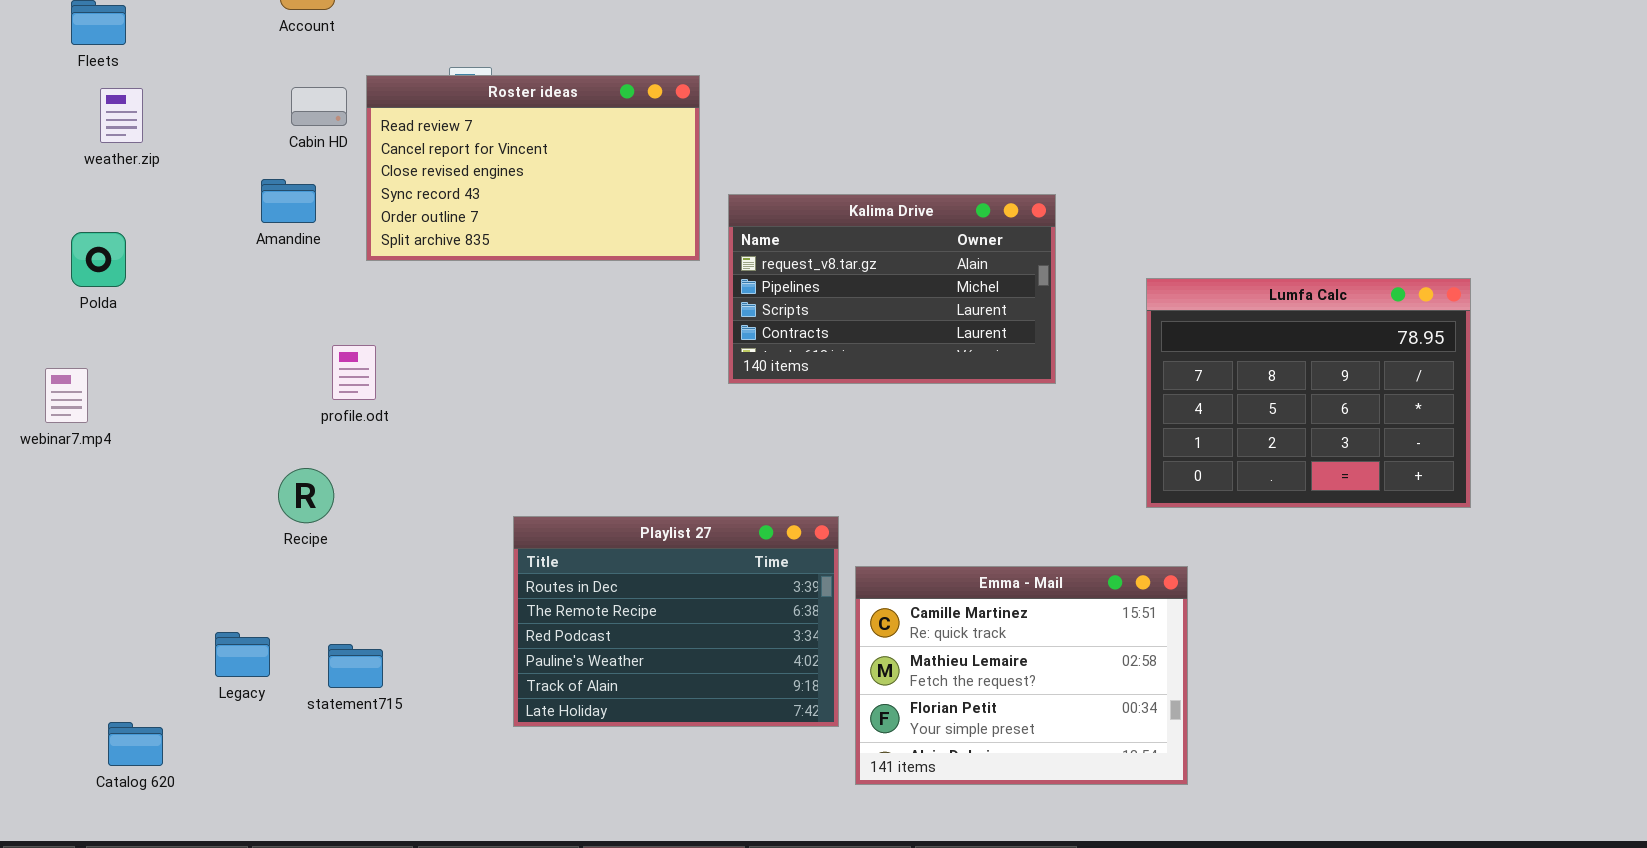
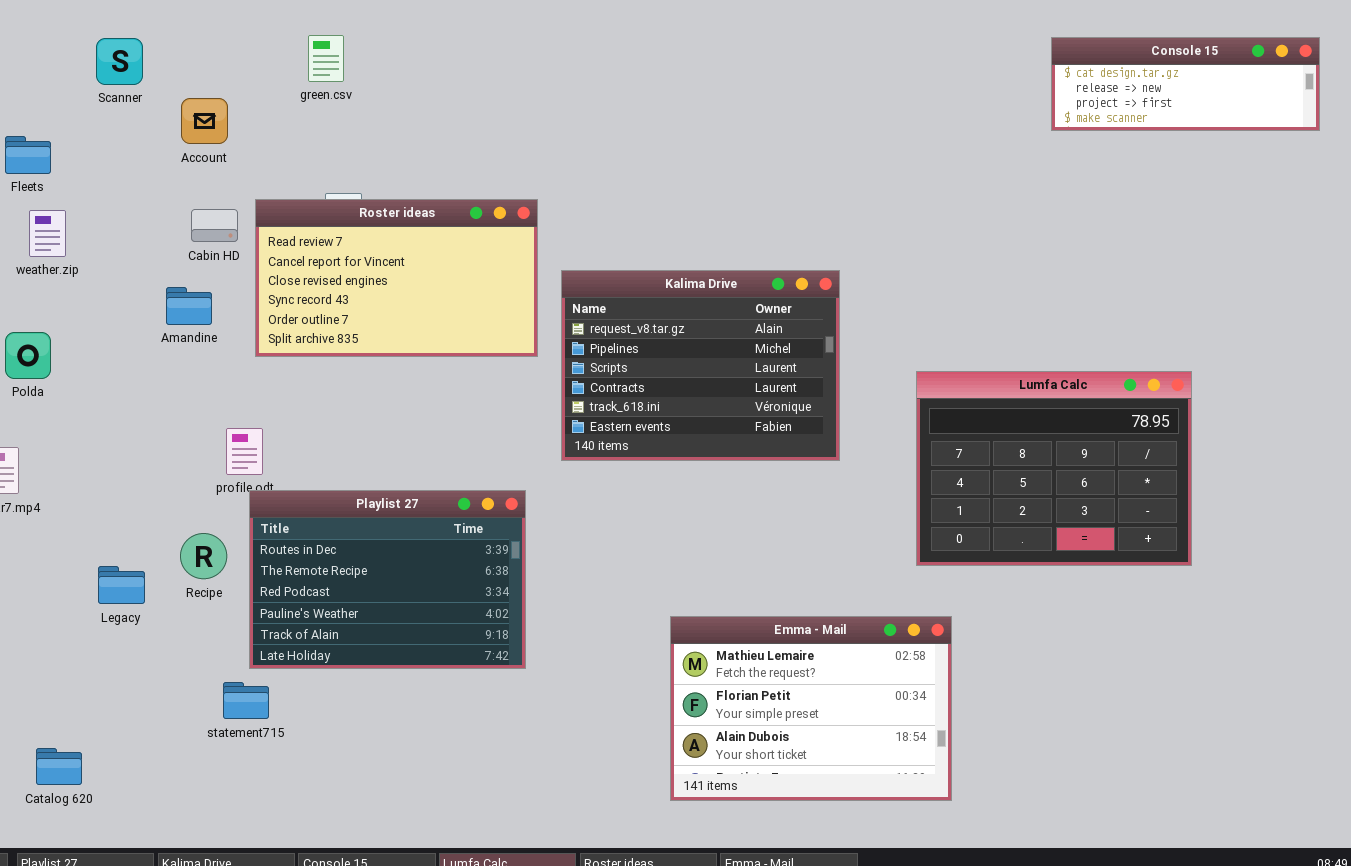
Kalima Drive: [728,194,1056,384] -> [561,270,840,461], resized
Playlist 27: [513,516,839,727] -> [249,490,526,669], moved
Emma - Mail: [855,566,1188,785] -> [670,616,952,801], scrolled down 1 row
Legacy: [215,632,270,677] -> [98,566,145,604], moved

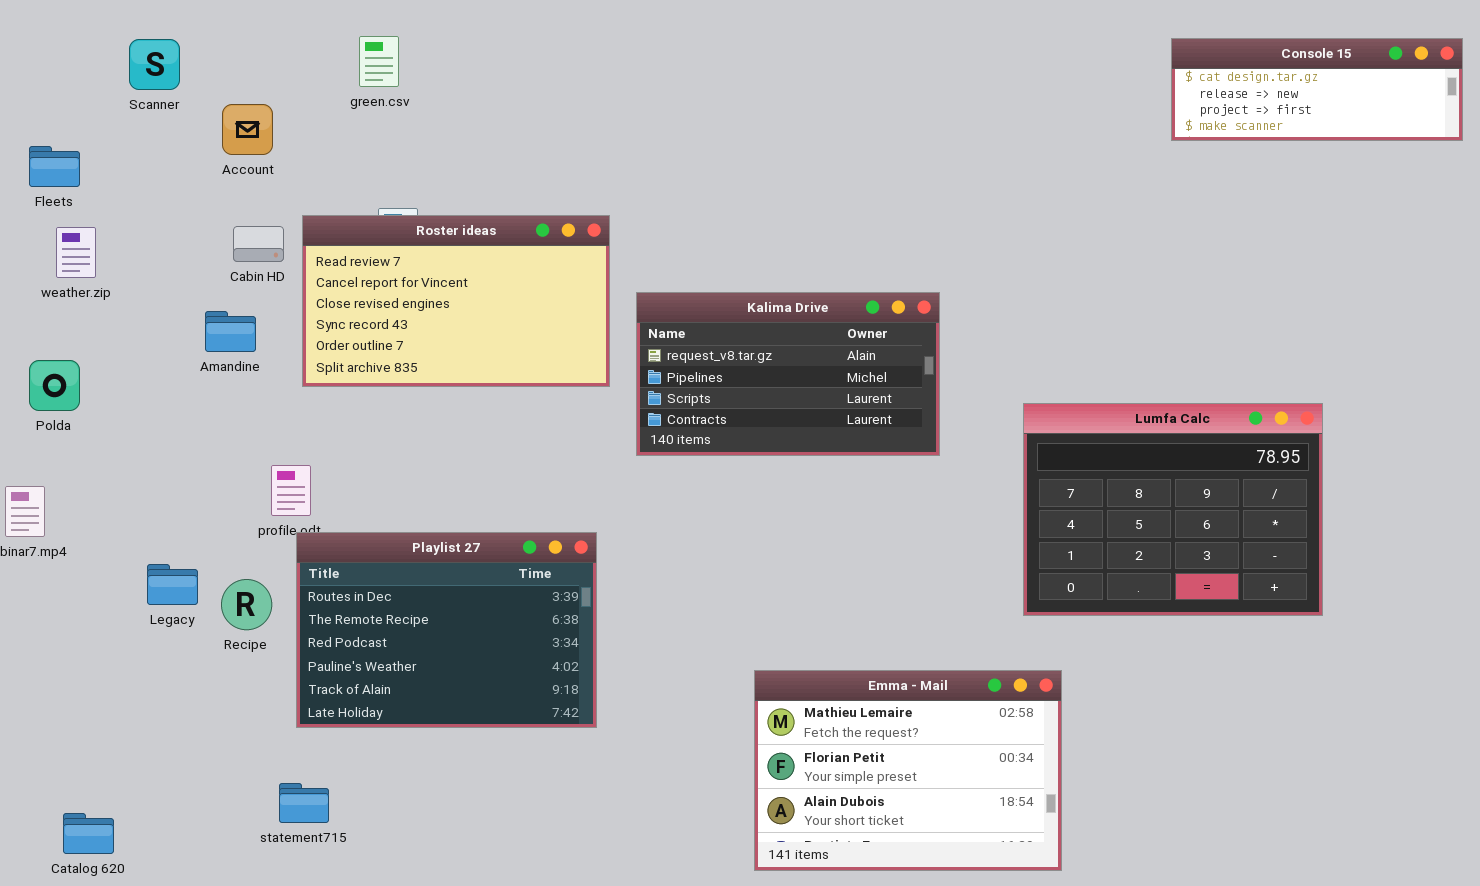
Kalima Drive: [561,270,840,461] -> [636,292,940,456], resized
Legacy: [98,566,145,604] -> [147,564,198,605], moved
statement715: [223,682,269,719] -> [279,783,329,823], moved

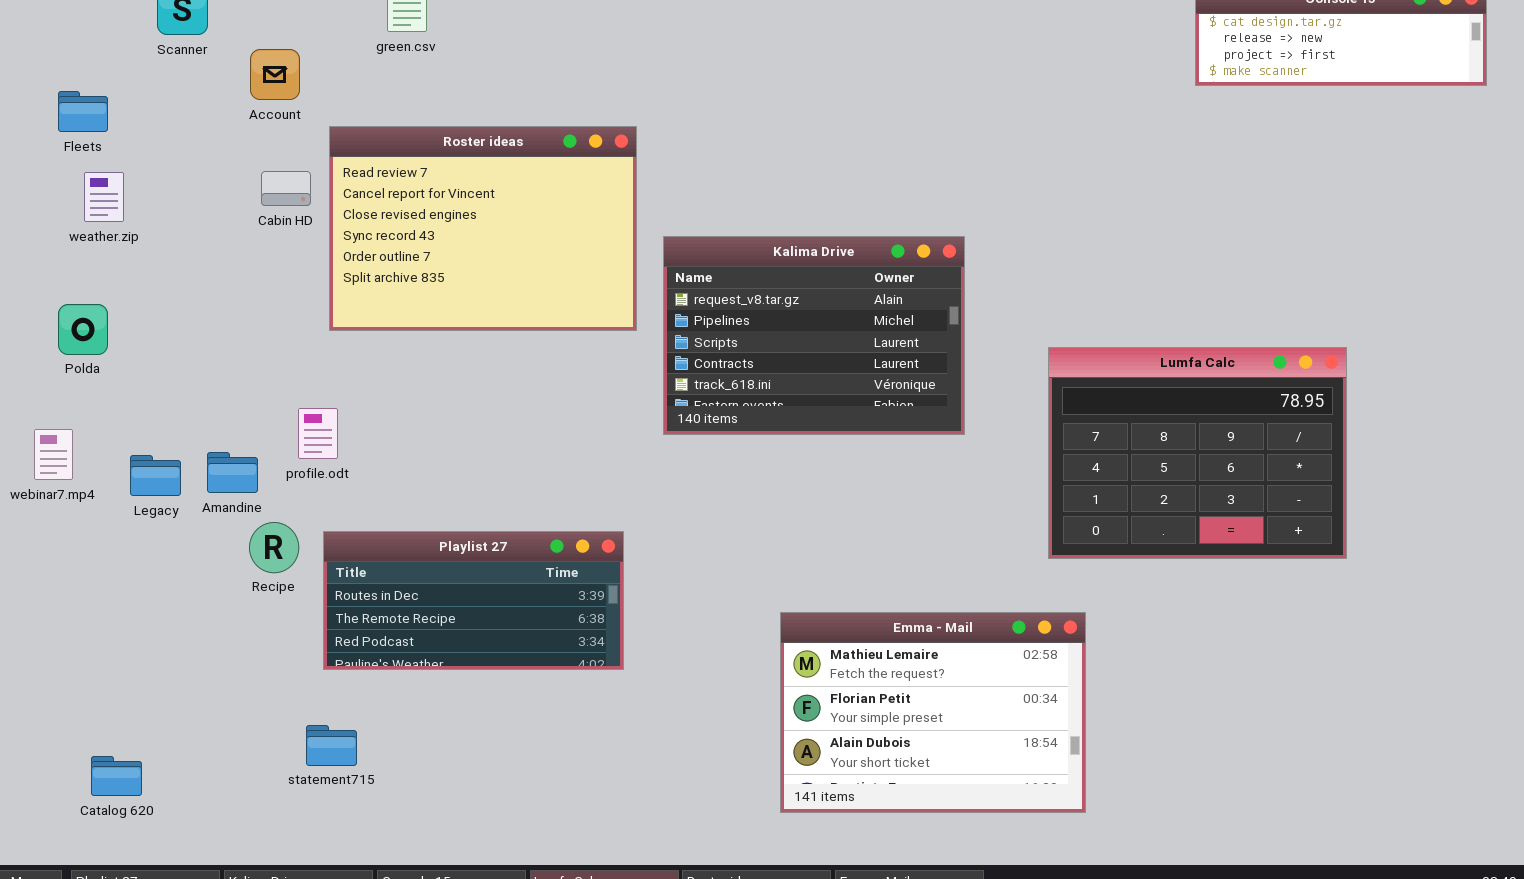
Roster ideas: [302,215,610,387] -> [329,126,637,331], resized
Kalima Drive: [636,292,940,456] -> [663,236,965,435], resized
Amandine: [205,311,256,352] -> [207,452,258,493], moved
Playlist 27: [296,532,597,728] -> [323,531,624,670], resized
Legacy: [147,564,198,605] -> [130,455,181,496], moved

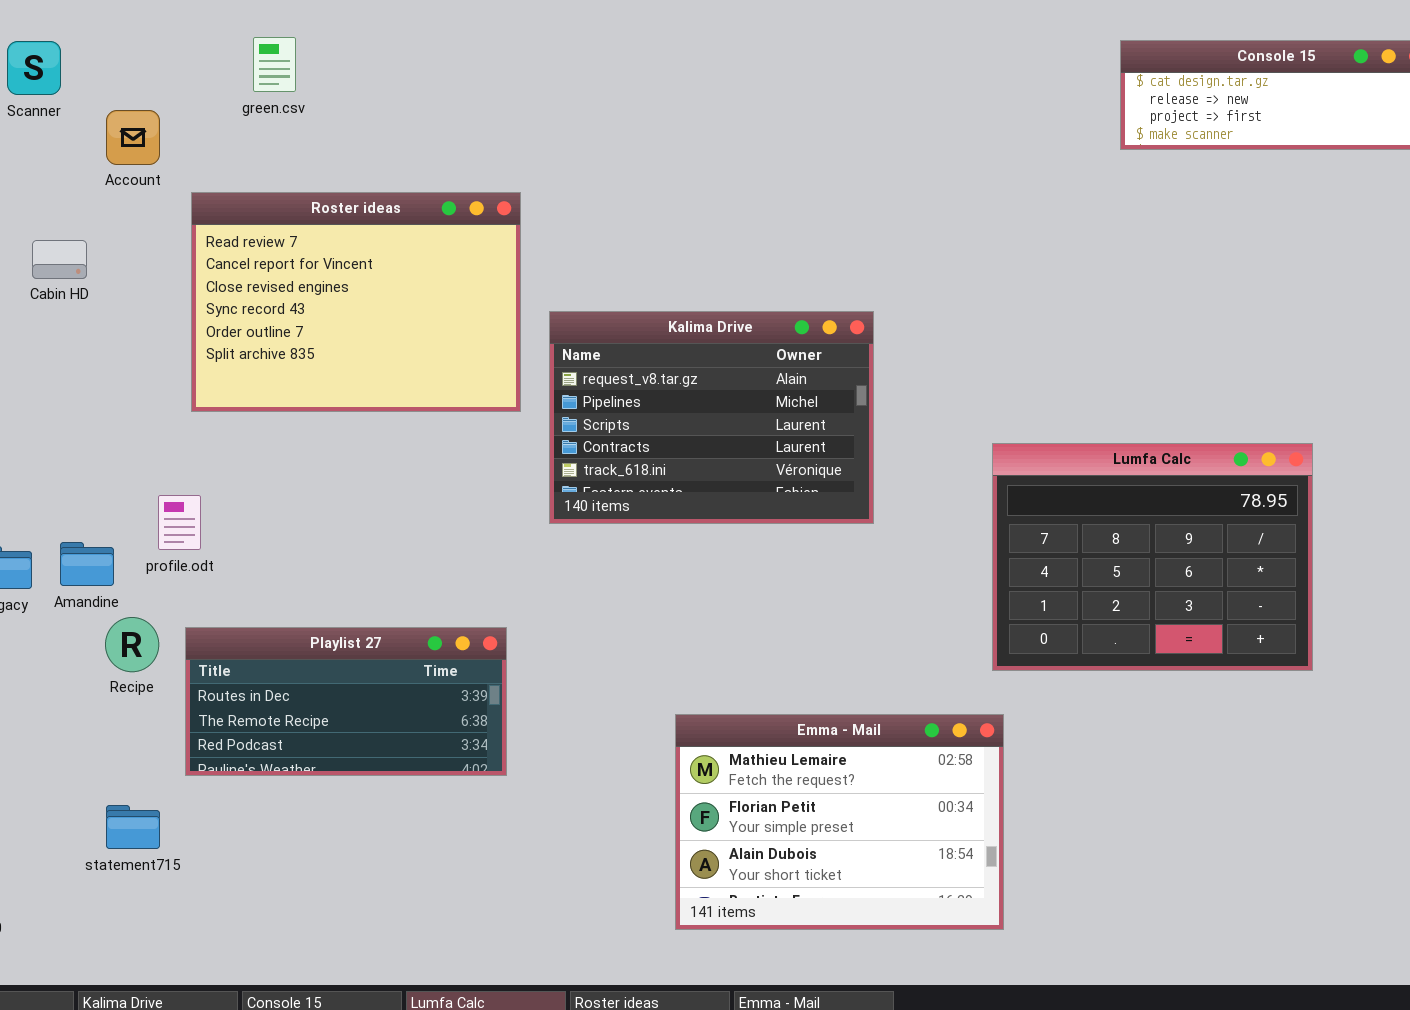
Cabin HD: [261,171,311,206] -> [32,240,87,279], moved
Lumfa Calc: [1048,347,1347,559] -> [992,443,1313,671], moved
statement715: [306,725,357,766] -> [106,805,160,849], moved

